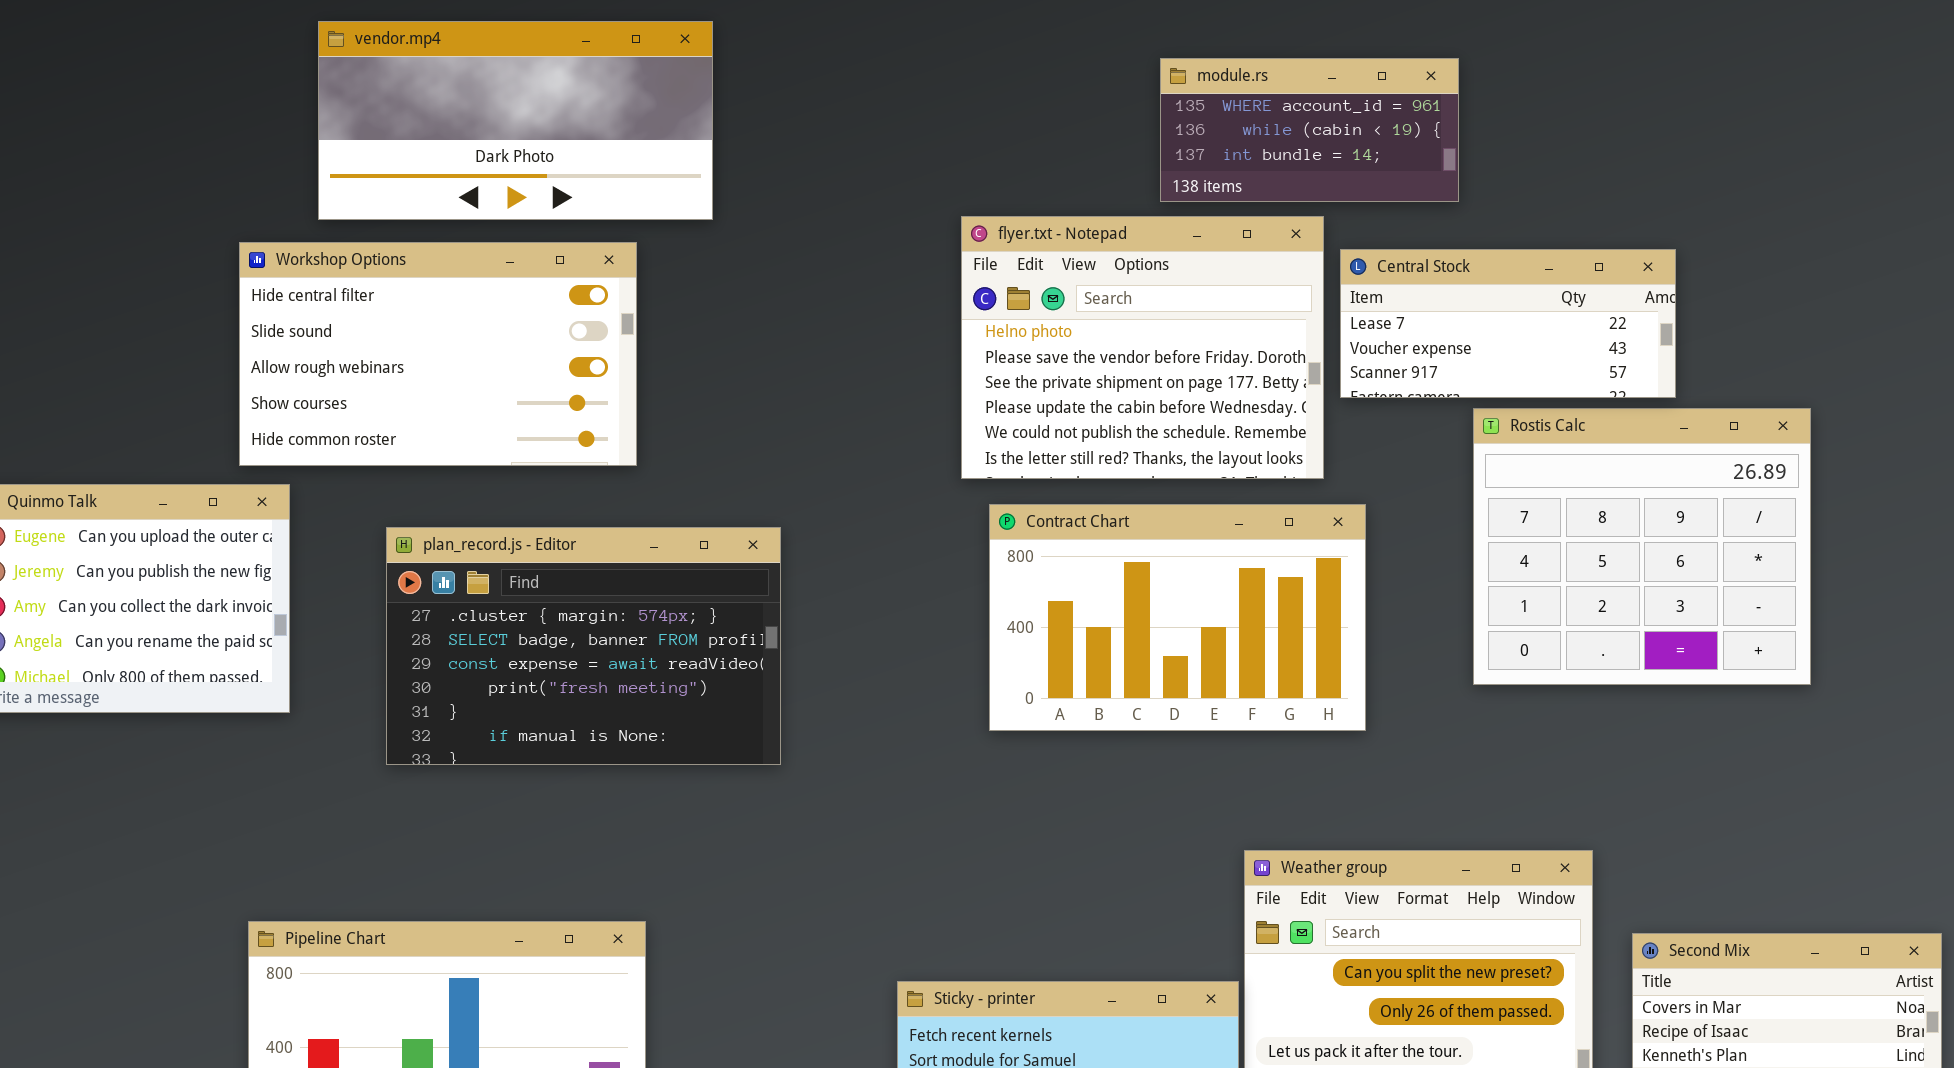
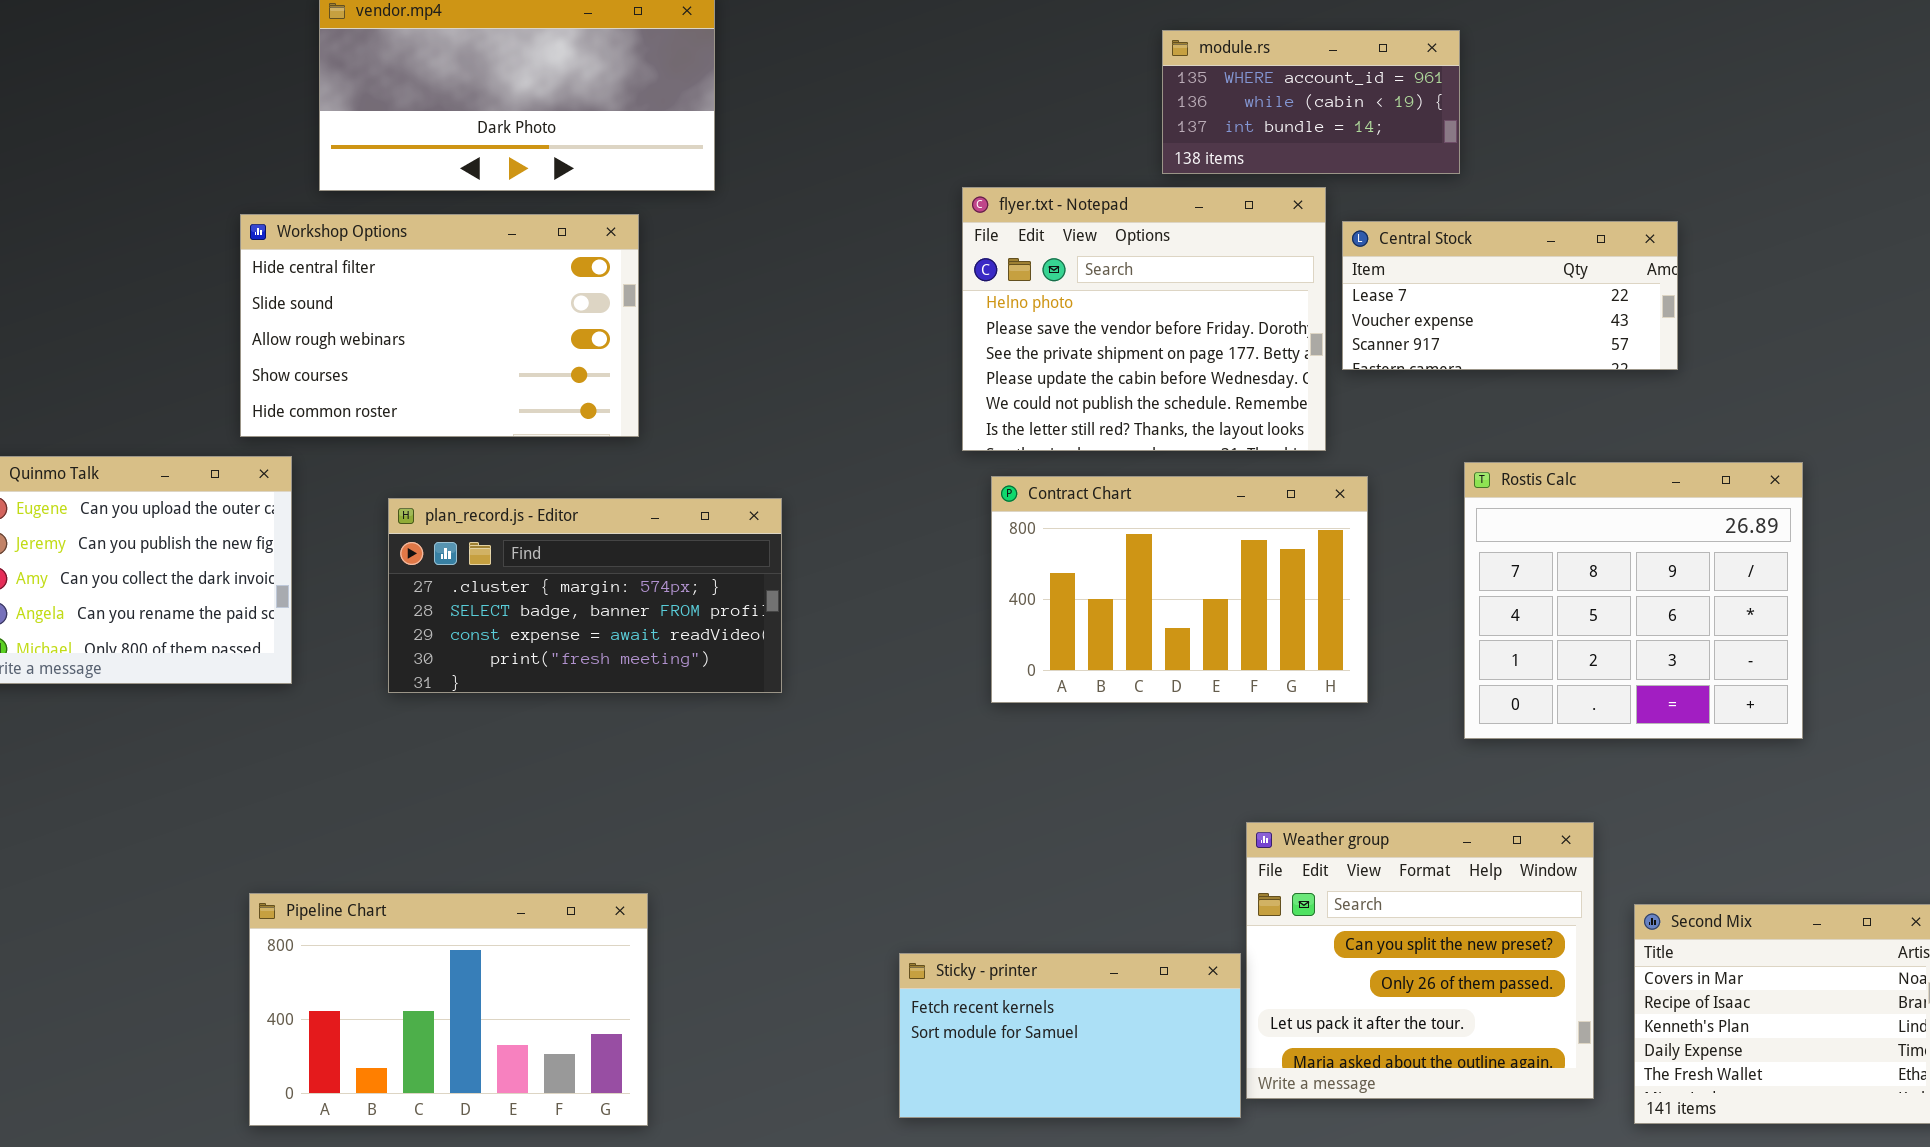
Rostis Calc: [1473,408,1811,685] -> [1464,462,1803,739], moved
plan_record.js - Editor: [386,527,781,765] -> [388,498,782,693], resized

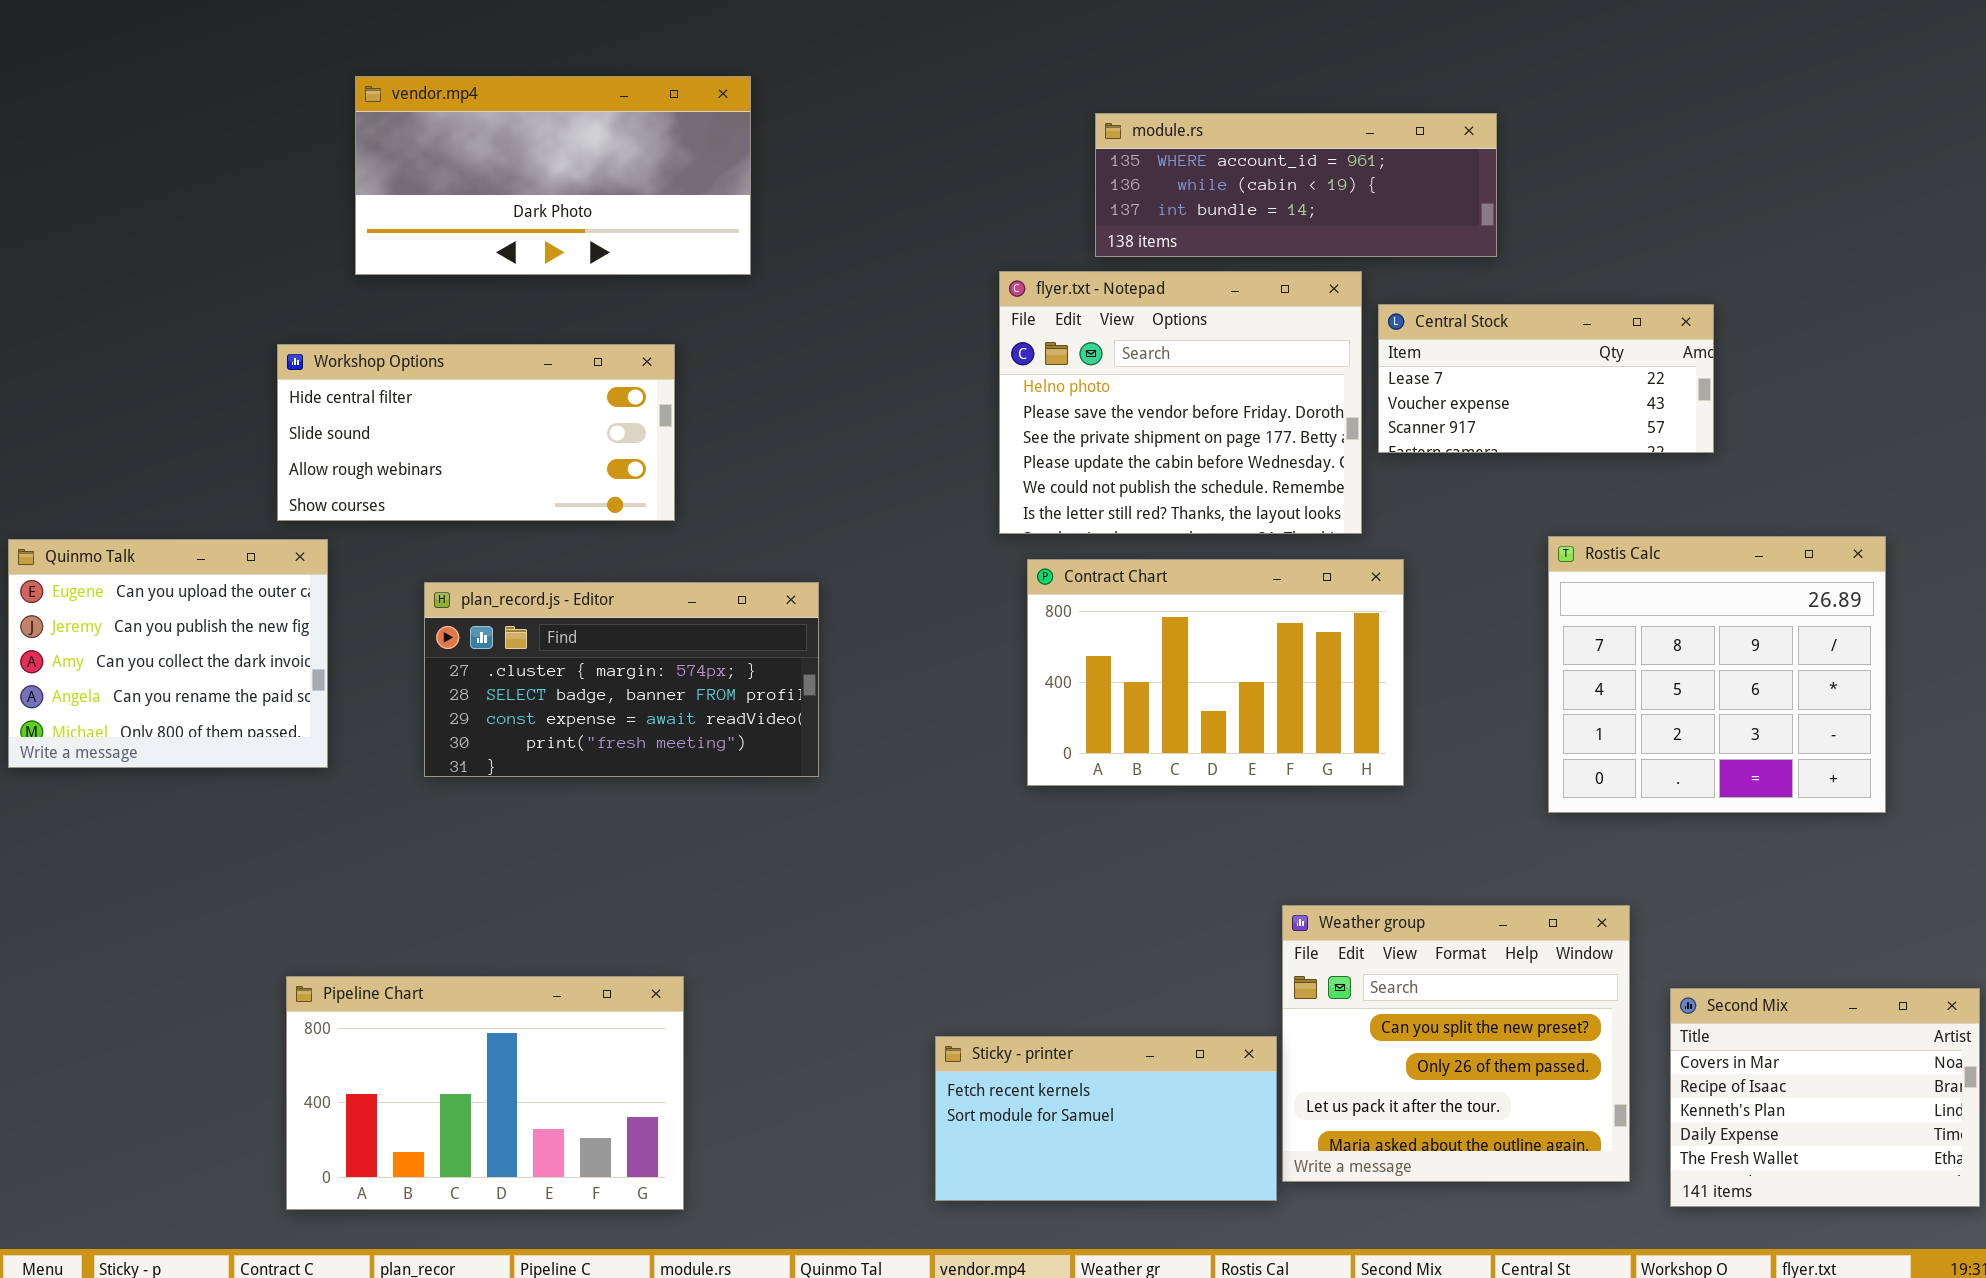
module.rs: [1162,30,1460,174] -> [1095,113,1497,257], resized
Workshop Options: [240,214,639,437] -> [277,344,675,521], resized
Rostis Calc: [1464,462,1803,739] -> [1548,536,1886,813], moved

